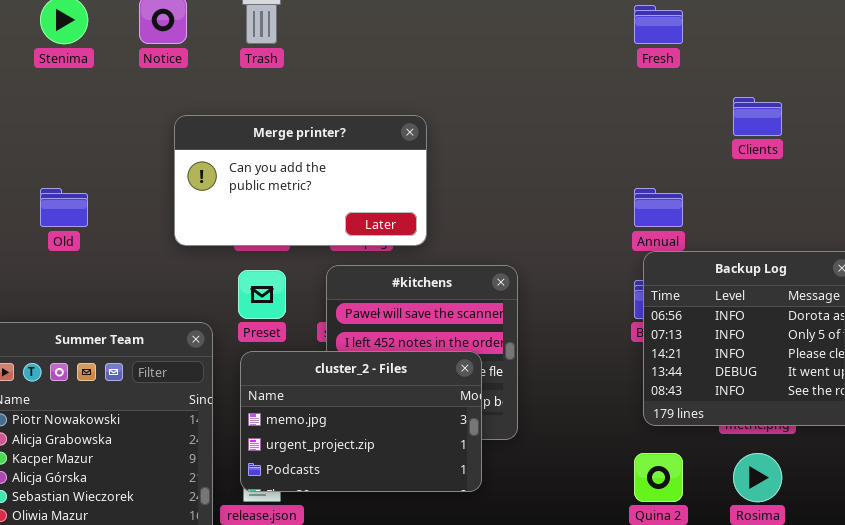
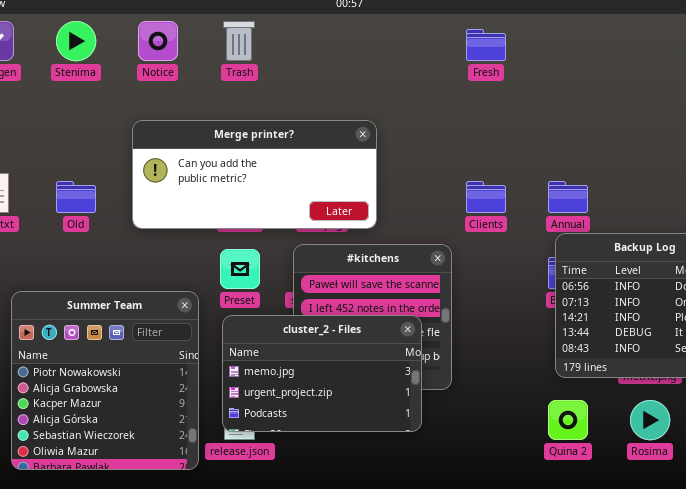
Fresh: [634,5,683,44] -> [466,29,506,61], moved
Clients: [733,97,782,136] -> [466,181,506,213], moved
Merge printer?: [174,115,427,246] -> [132,120,377,229], resized

